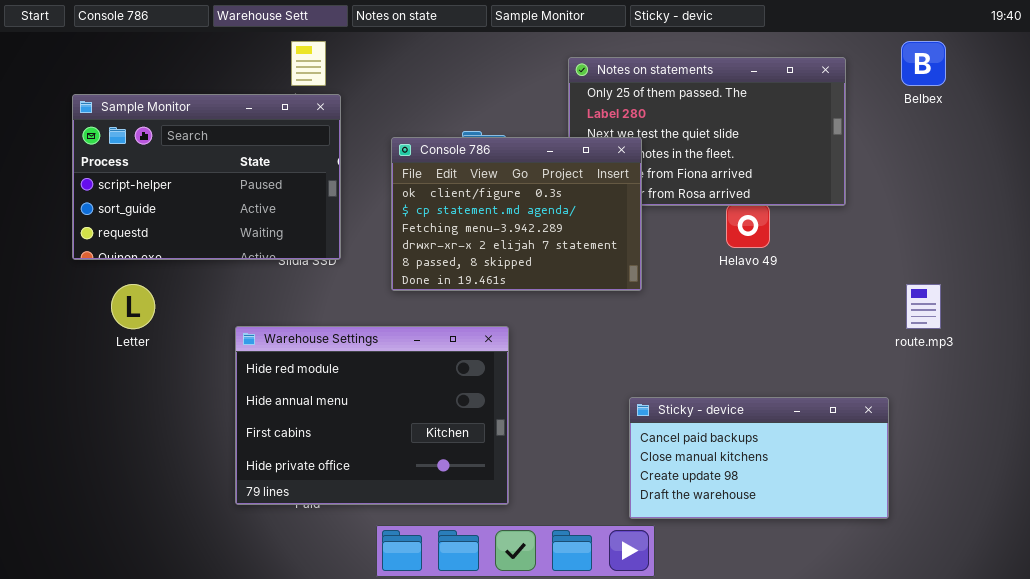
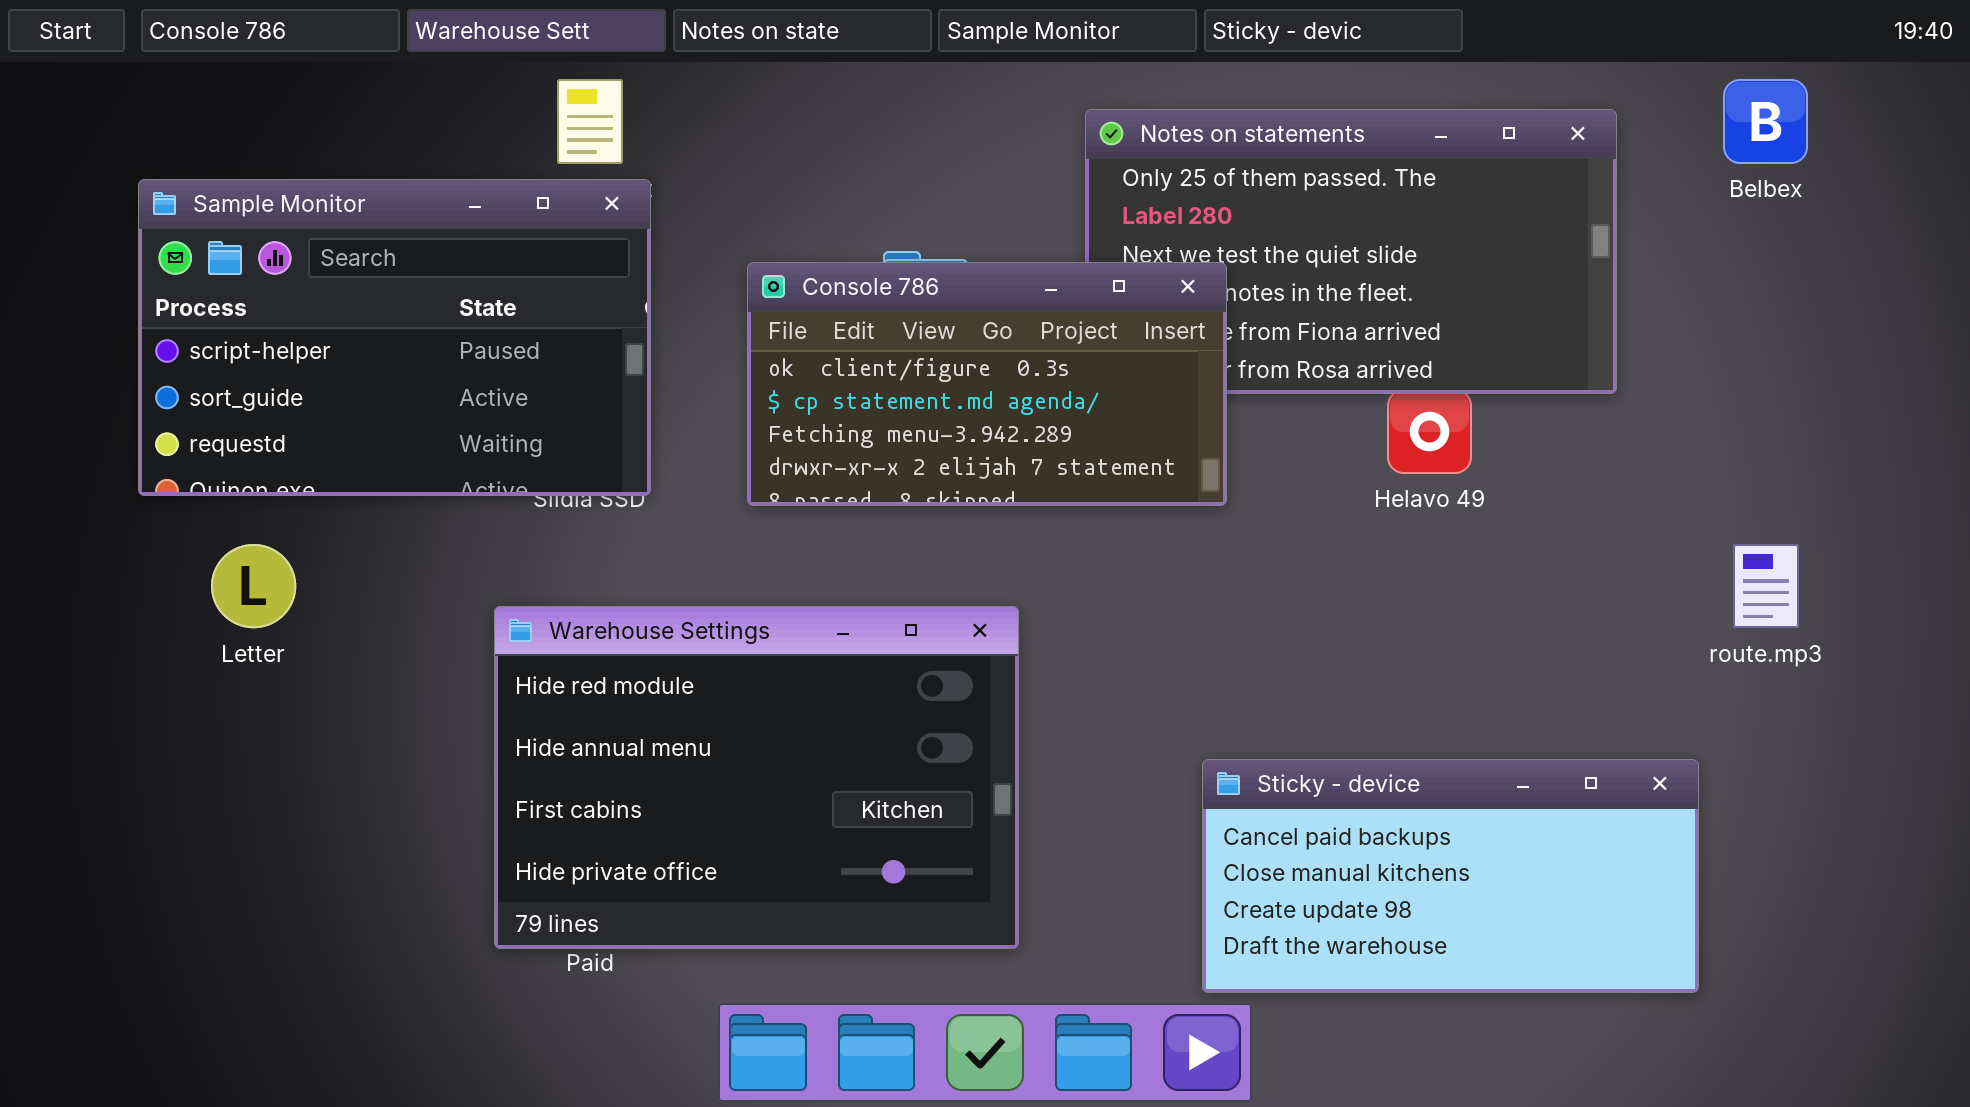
Console 786: [391,137,642,291] -> [747,262,1227,506], resized
Warehouse Settings: [235,326,509,505] -> [494,606,1019,949], moved

